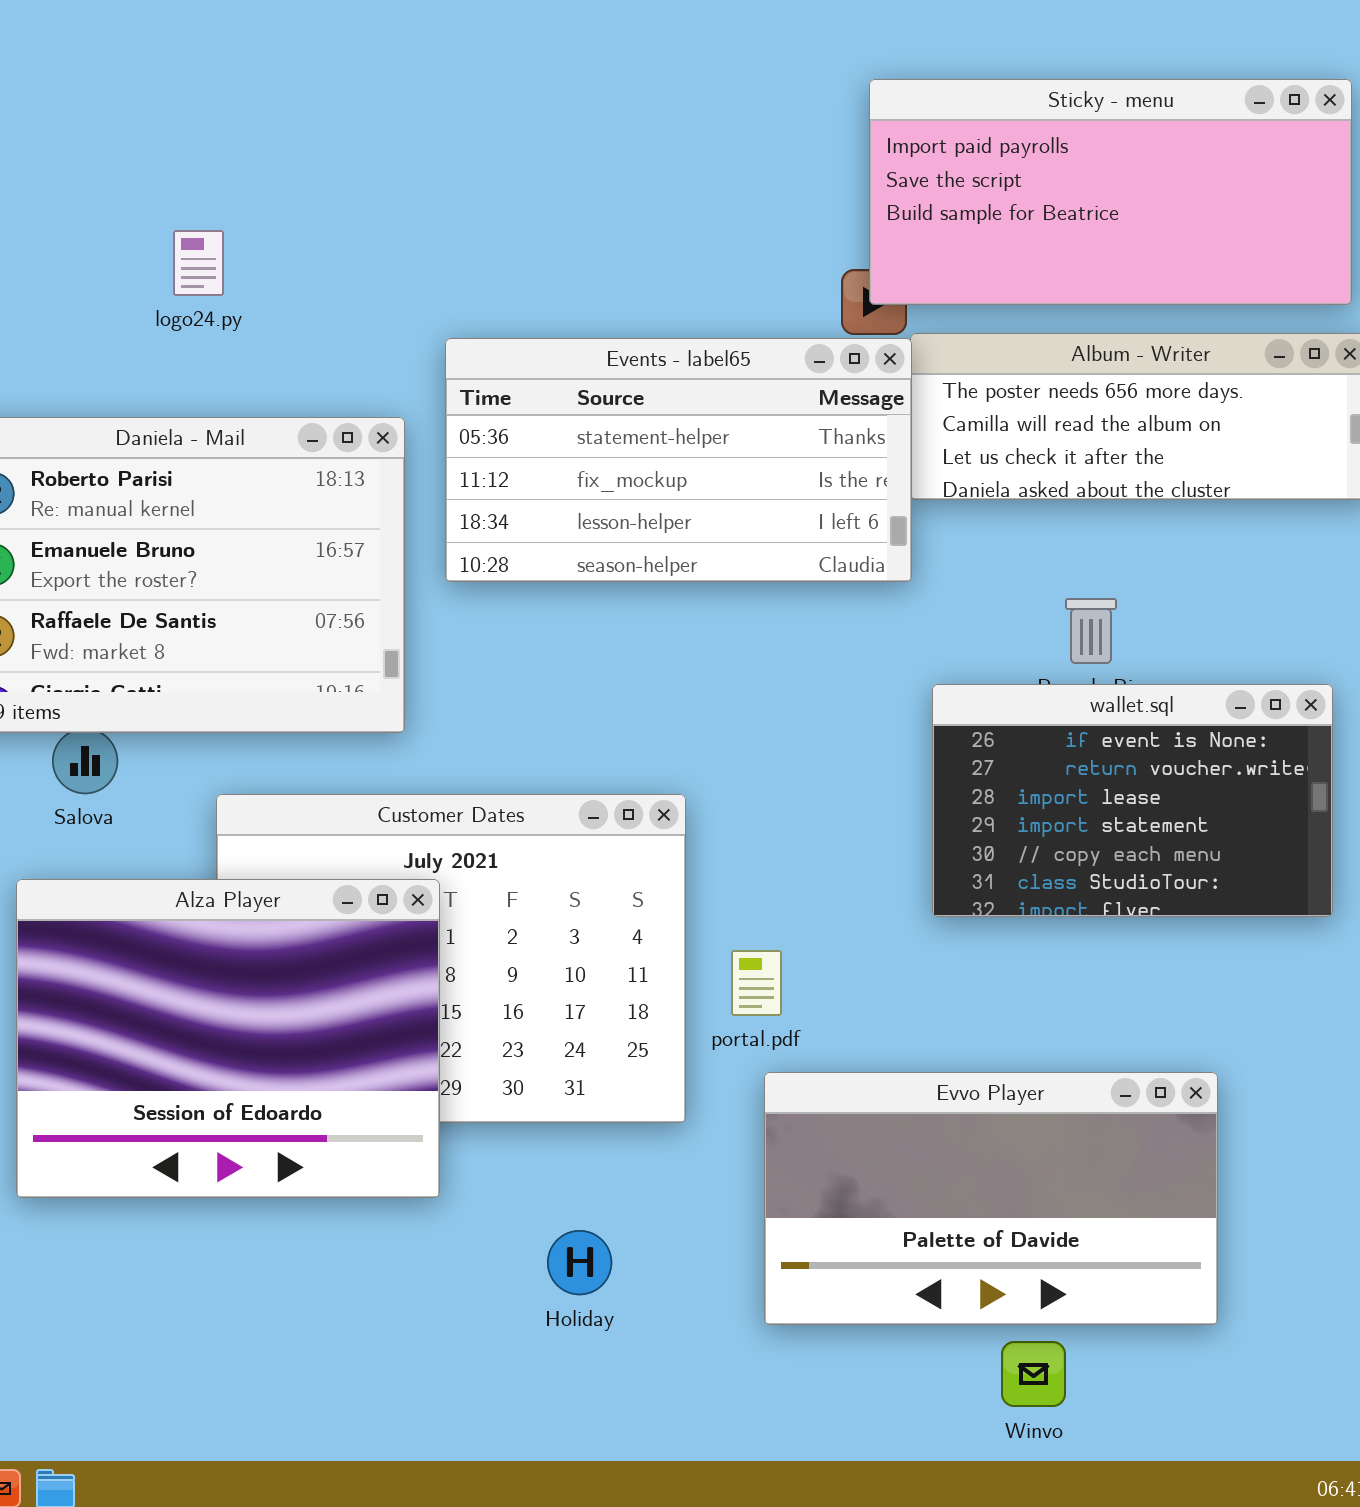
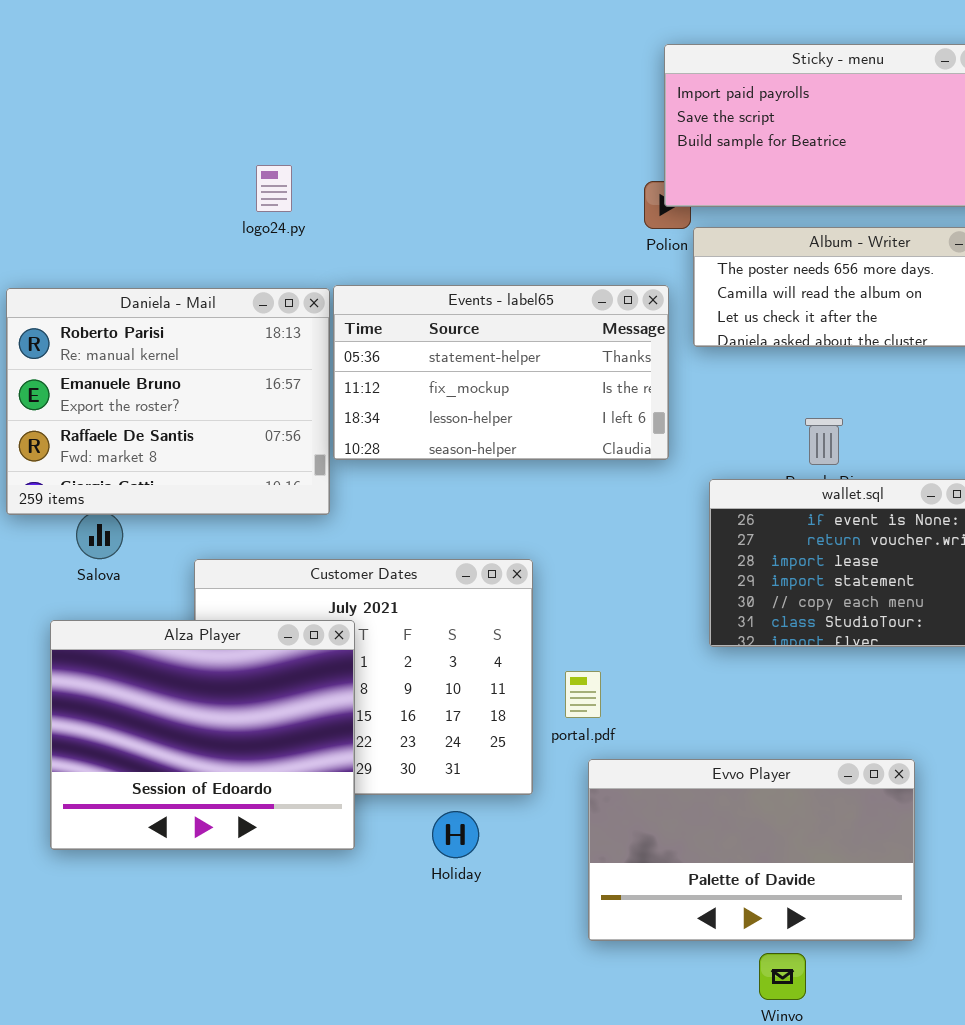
logo24.py: [173,230,224,296] -> [256,165,292,212], moved
Events - label65: [445,338,912,582] -> [333,285,669,460], moved
Holiday: [547,1230,612,1295] -> [432,811,479,858], moved

